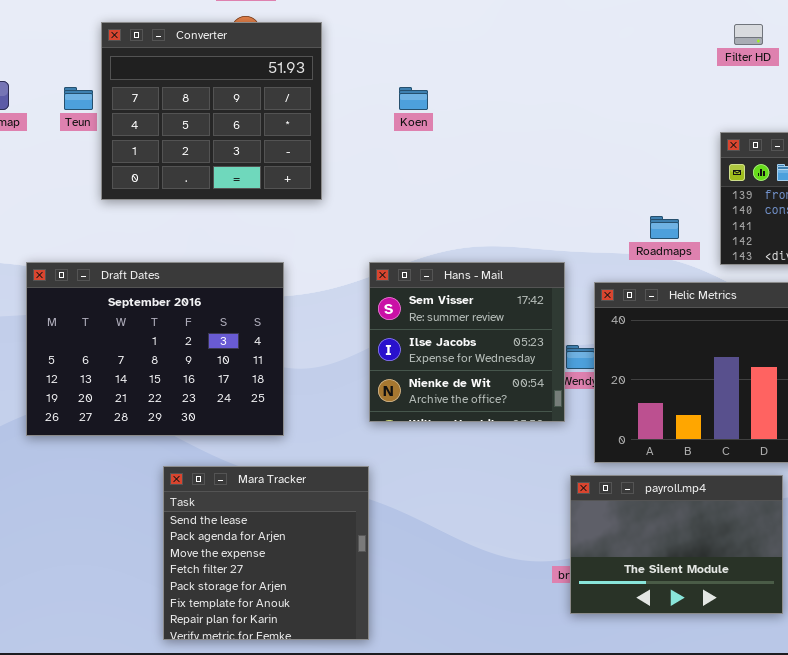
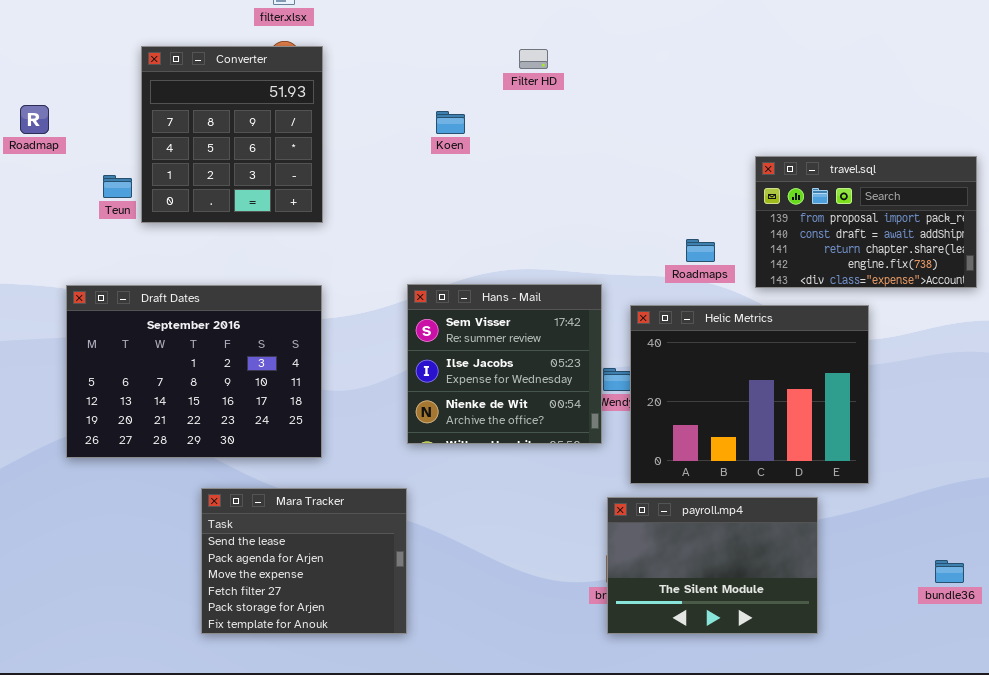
Converter: [101,22,322,200] -> [141,46,323,223], resized
Filter HD: [734,24,763,45] -> [519,49,548,69], moved
Teun: [64,87,93,110] -> [103,175,132,198], moved
Mara Tracker: [163,466,369,640] -> [201,488,407,634], resized

